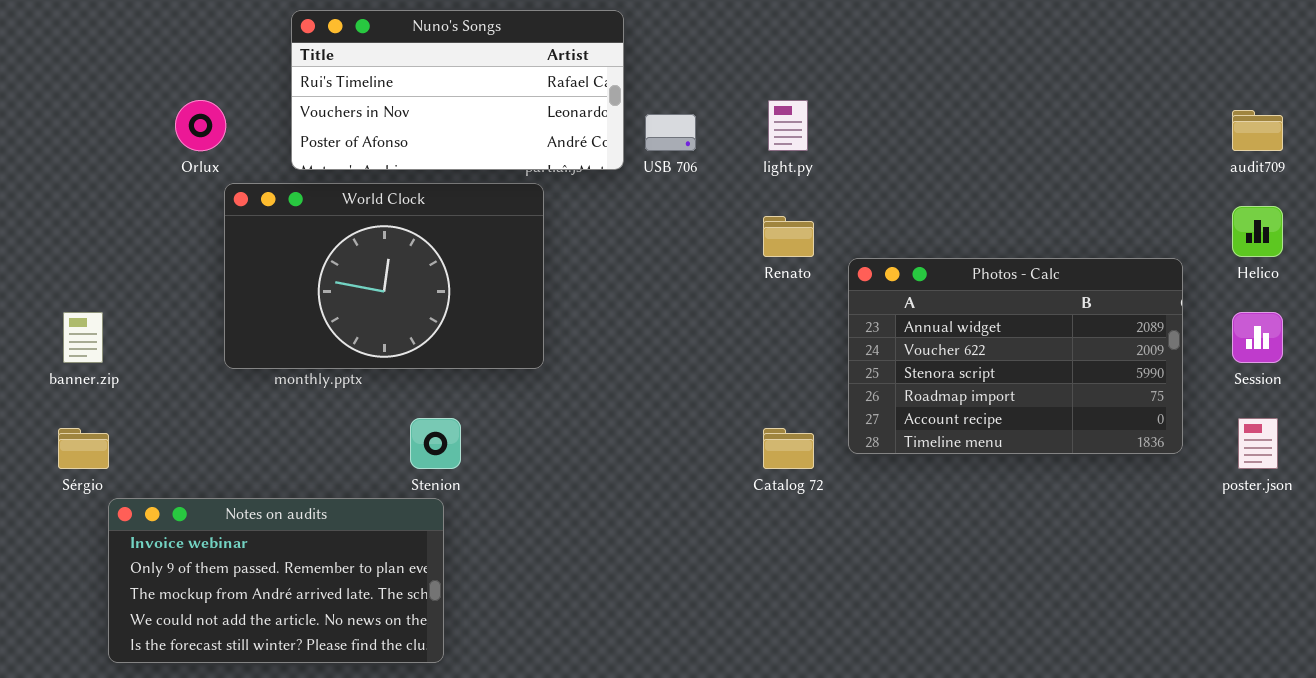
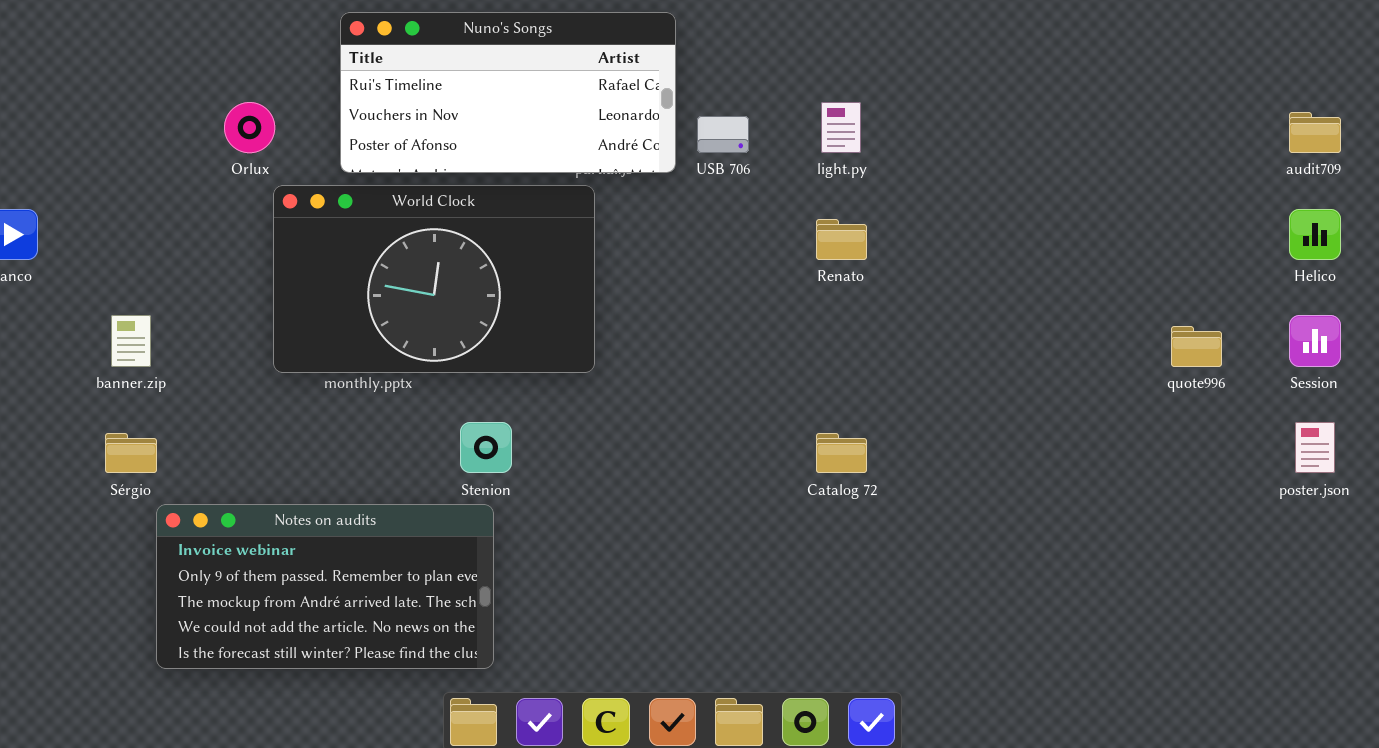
Photos - Calc: [848,258,1183,454] -> none, closed

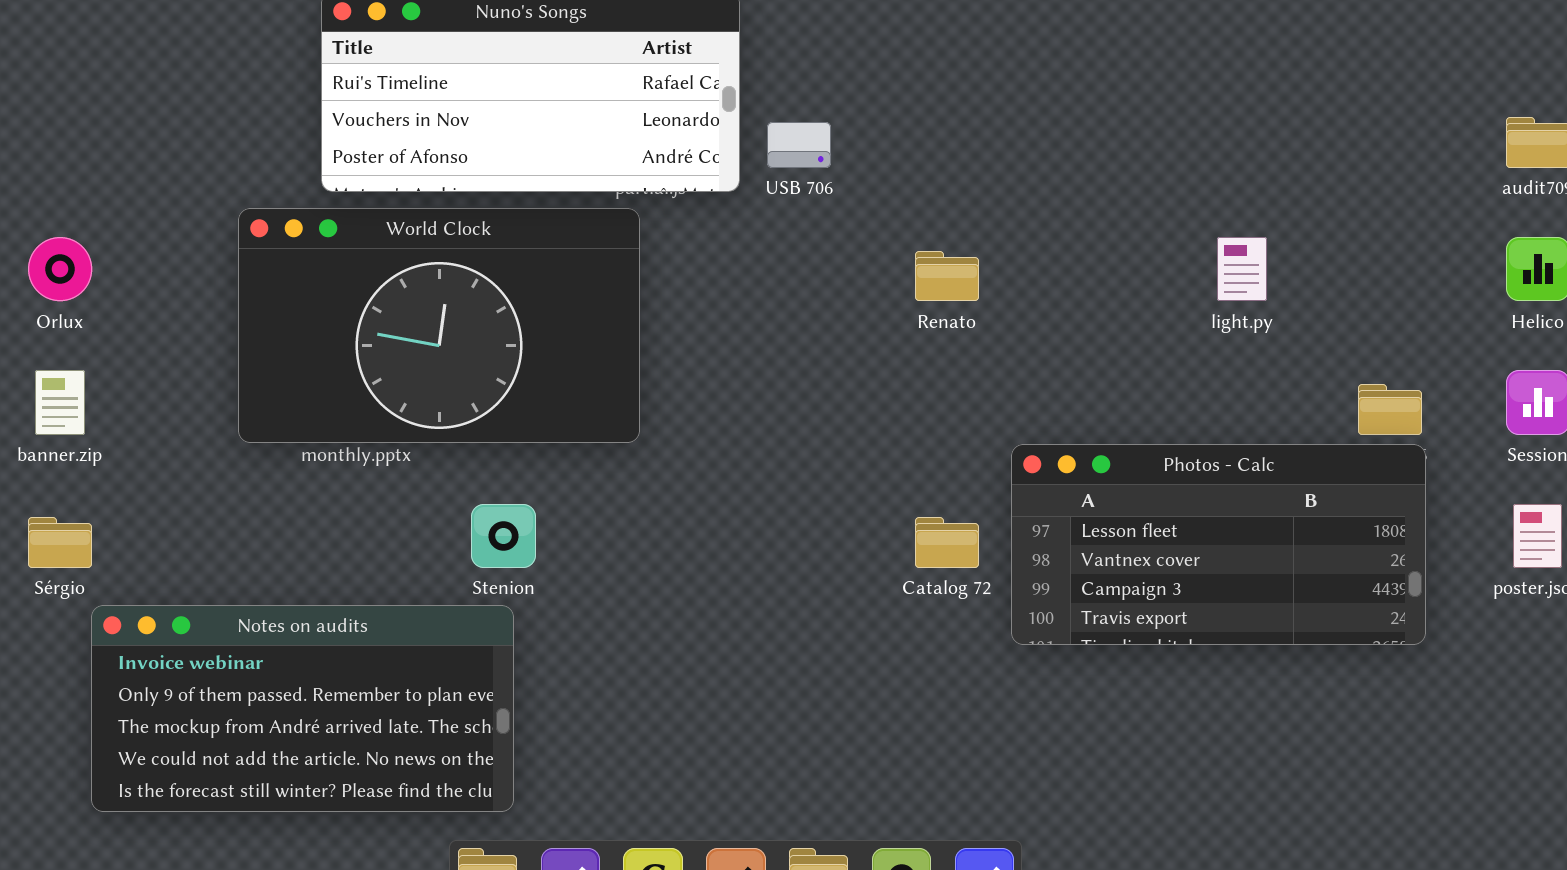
Orlux: [224,102,275,153] -> [28,237,92,301], moved
light.py: [821,102,861,153] -> [1217,237,1267,301], moved
Photos - Calc: none -> [1011,444,1426,645], opened

